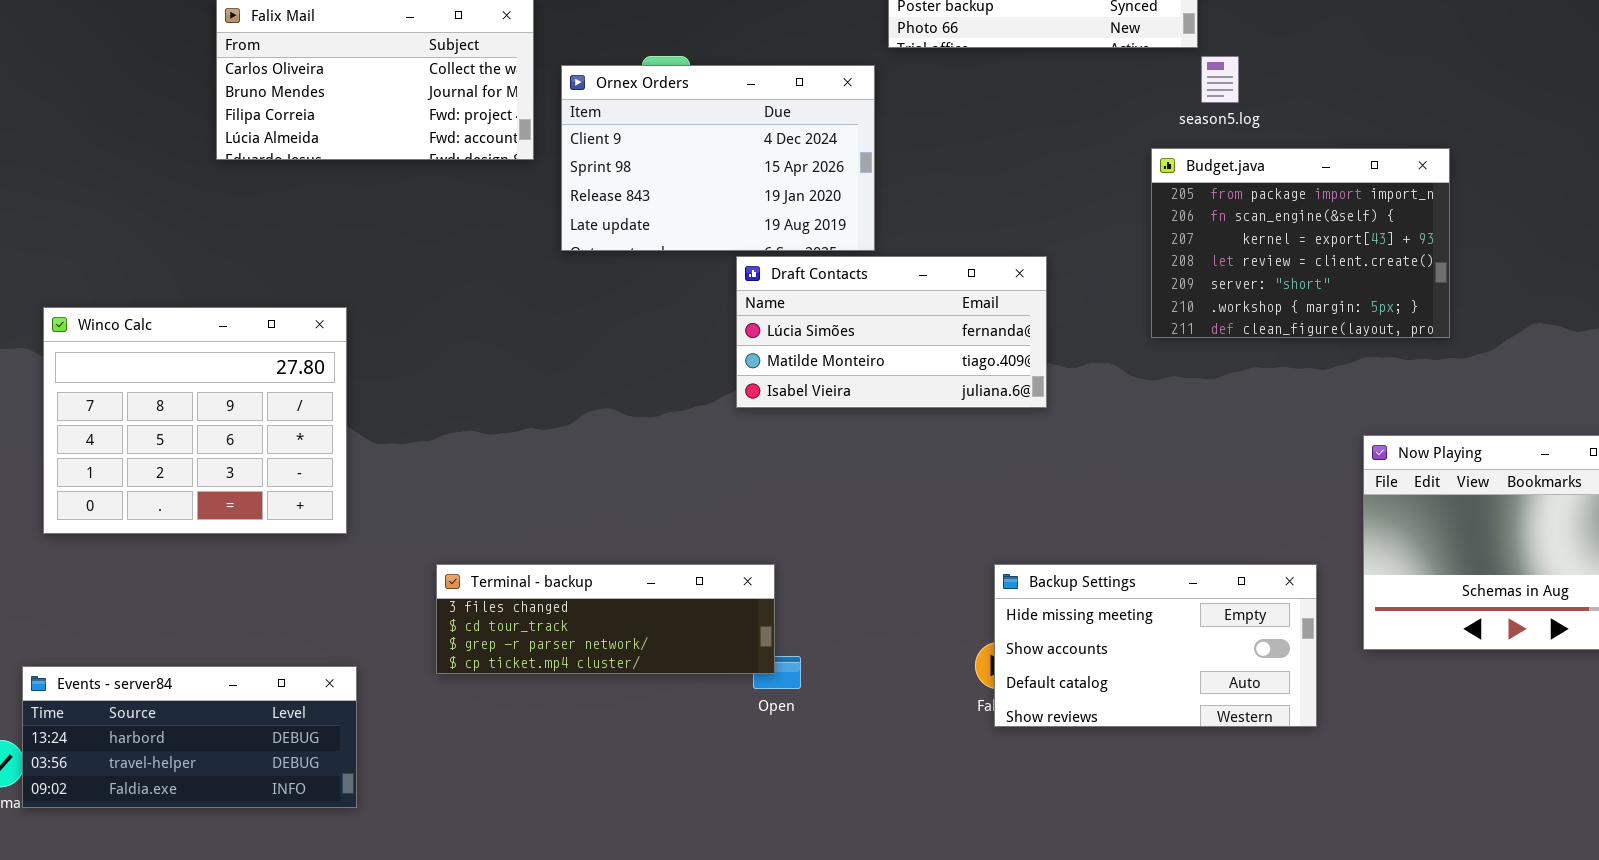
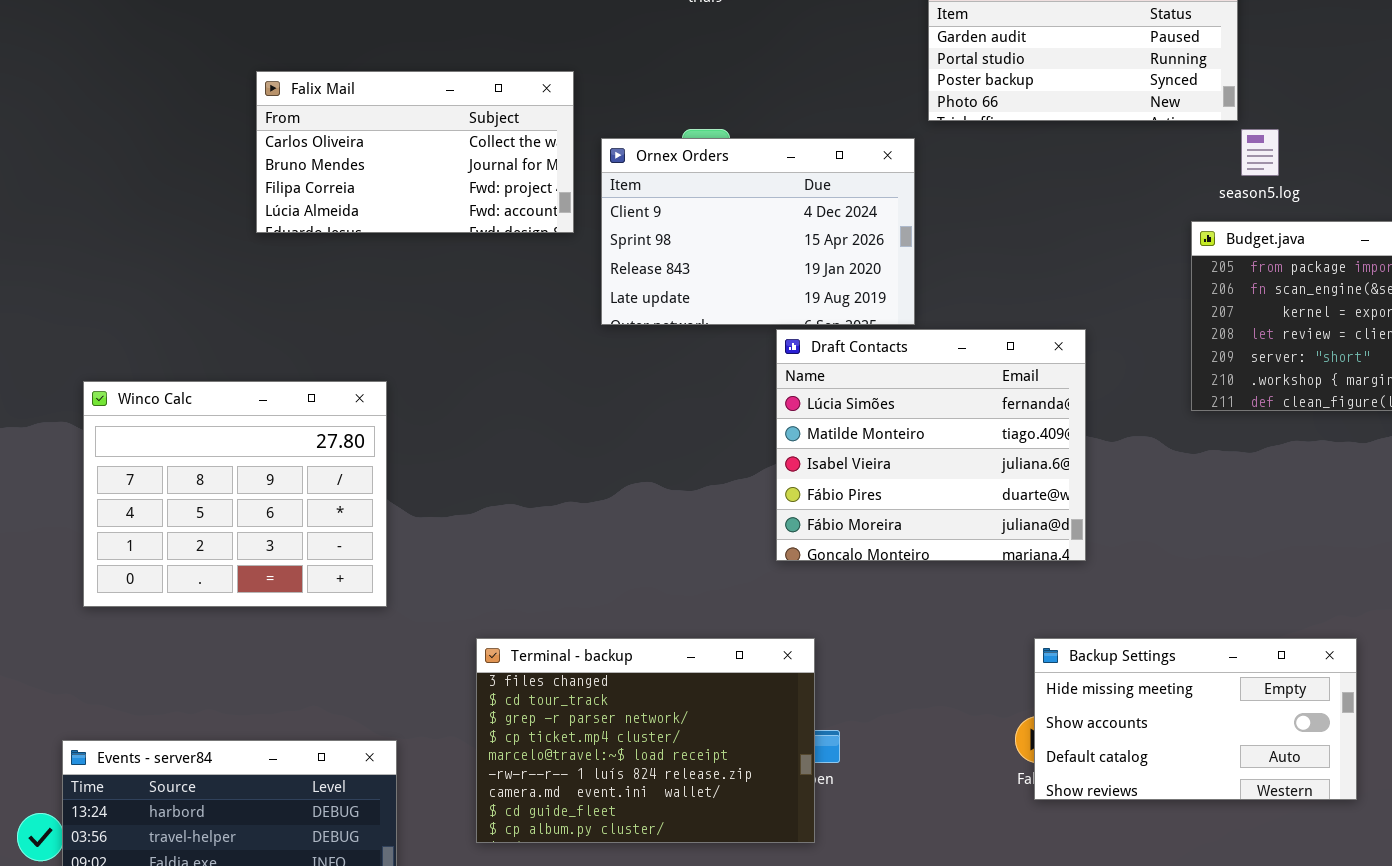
Draft Contacts: [736,256,1047,408] -> [776,329,1086,561], resized
Terminal - backup: [436,564,775,674] -> [476,638,815,843], resized

